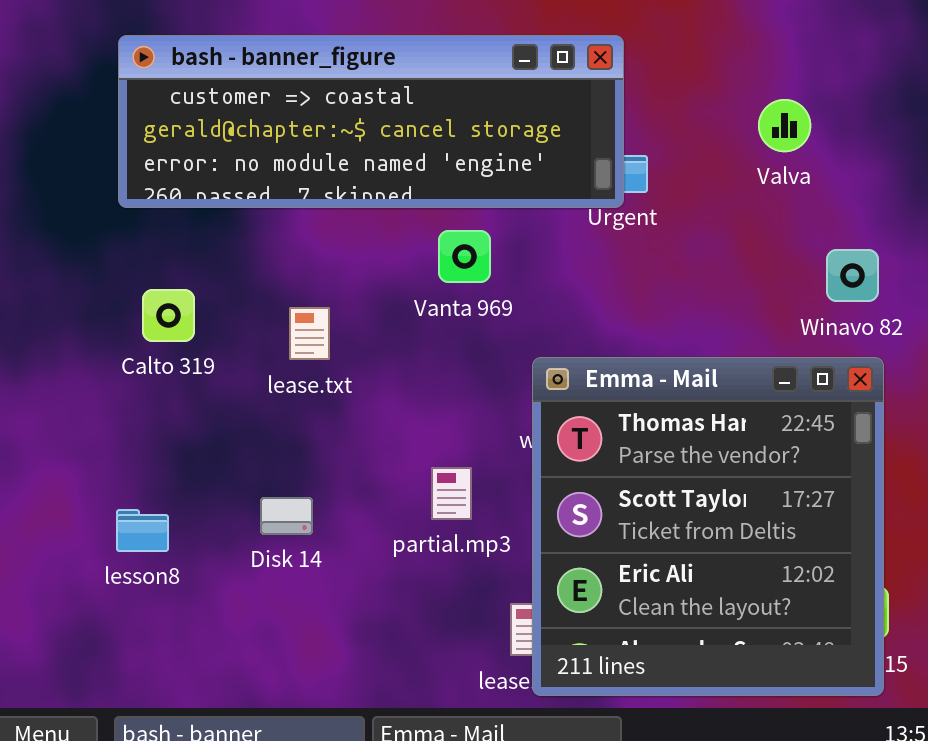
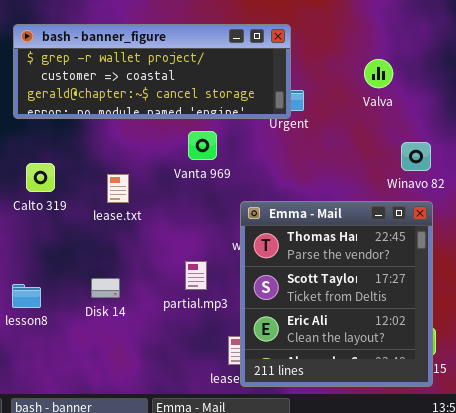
bash - banner_figure: [118,35,624,208] -> [13,24,291,119], scrolled up 1 row

